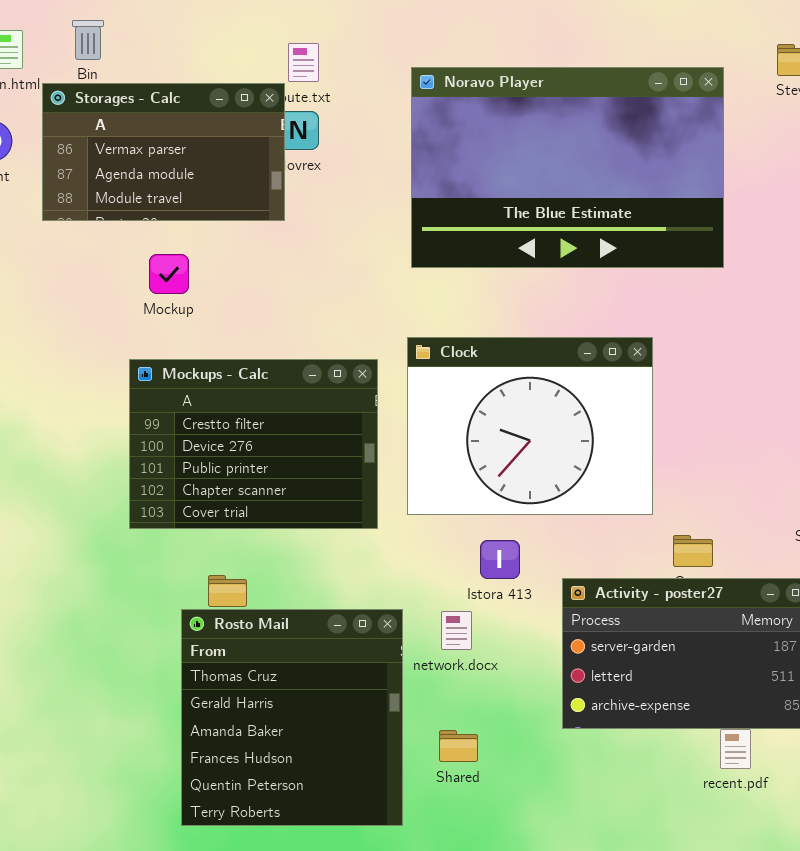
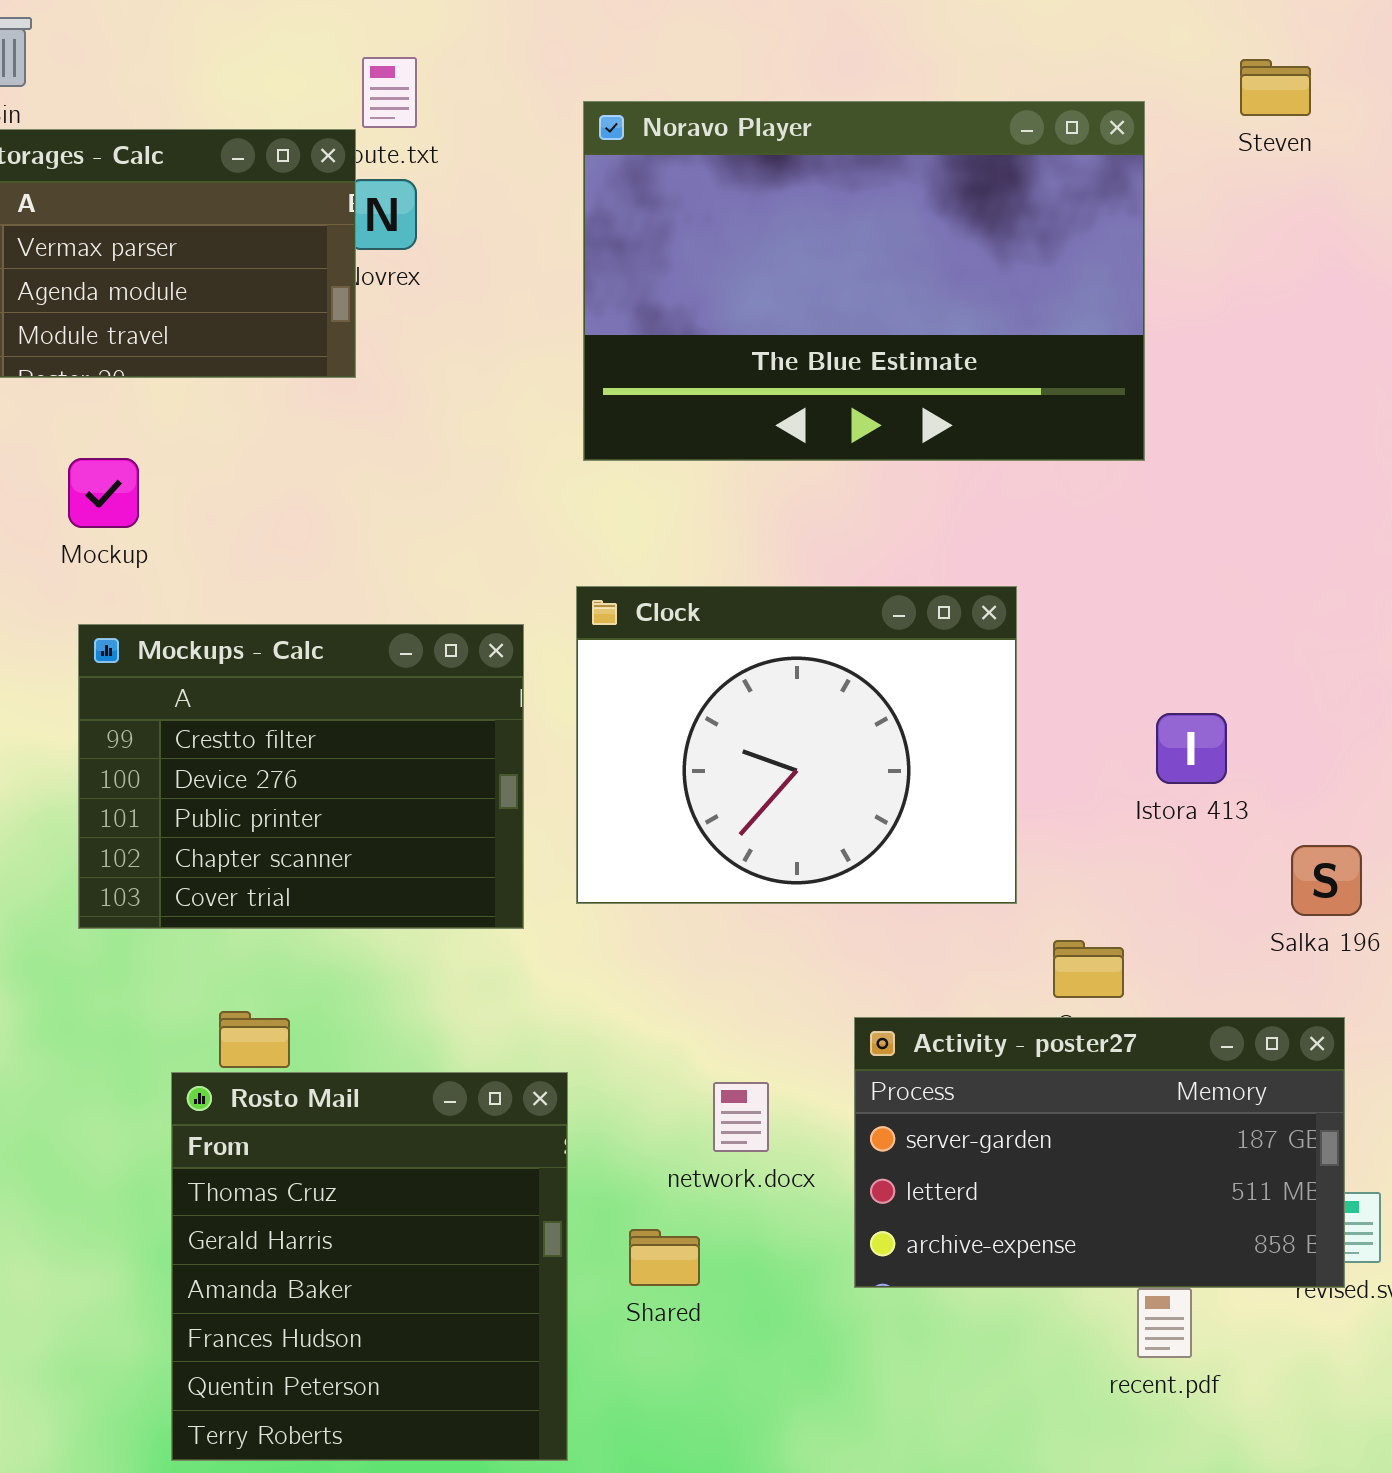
Mockup: [149,254,189,294] -> [68,458,139,528], moved
Istora 413: [480,540,520,579] -> [1156,713,1227,784], moved
network.docx: [441,611,472,650] -> [713,1082,769,1152], moved
Shared: [439,730,478,762] -> [629,1229,700,1286], moved

